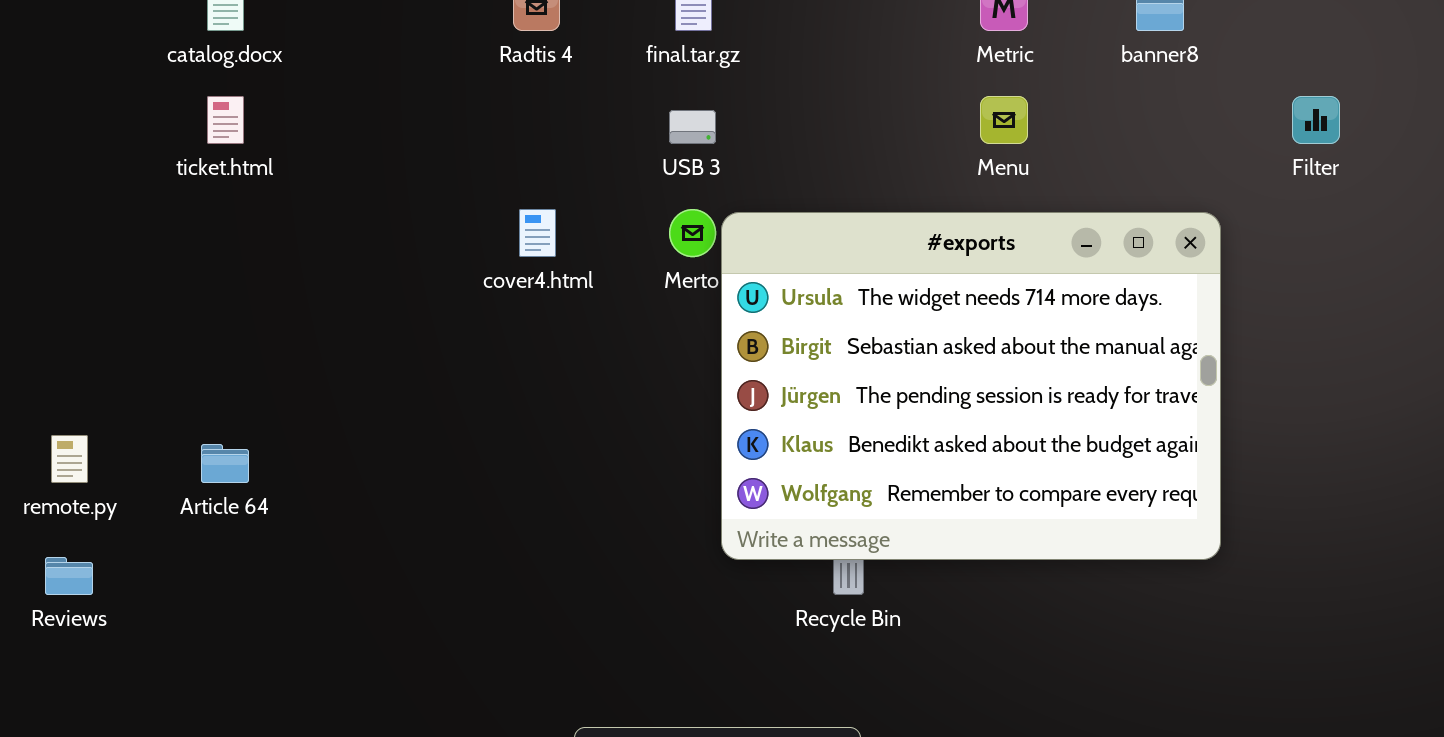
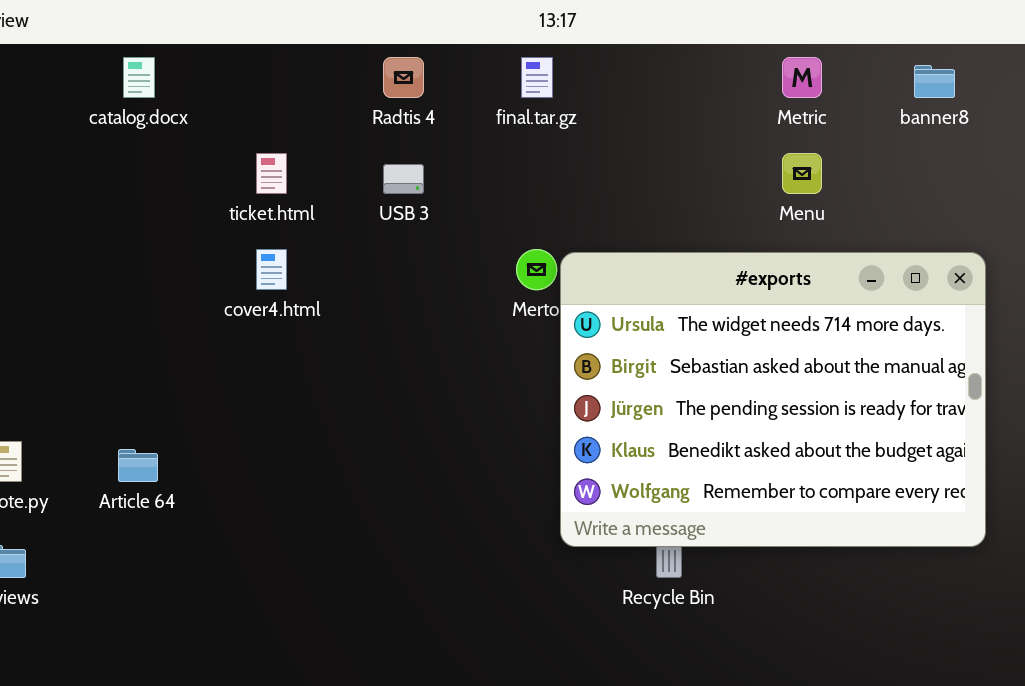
ticket.html: [207,96,244,144] -> [256,153,287,194], moved
USB 3: [669,110,716,144] -> [383,164,424,194], moved
cover4.html: [519,209,556,257] -> [256,249,287,290], moved

